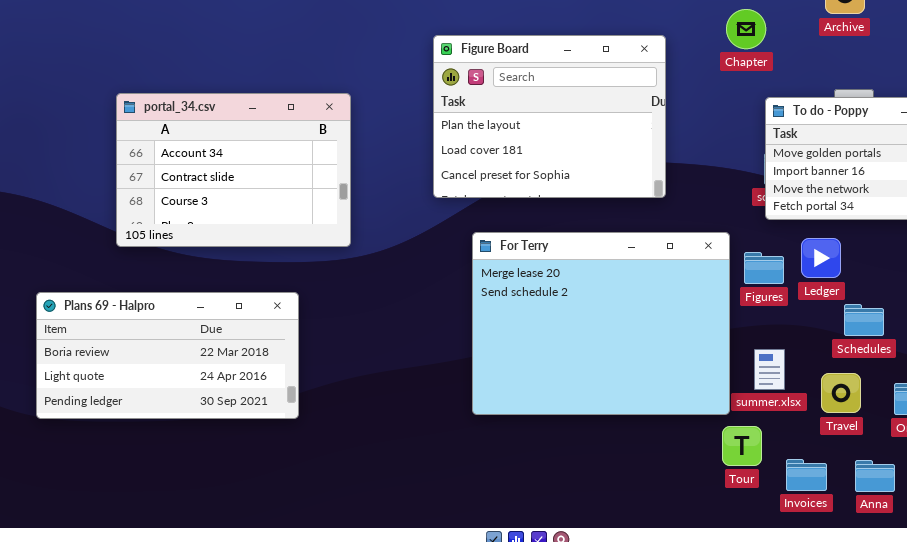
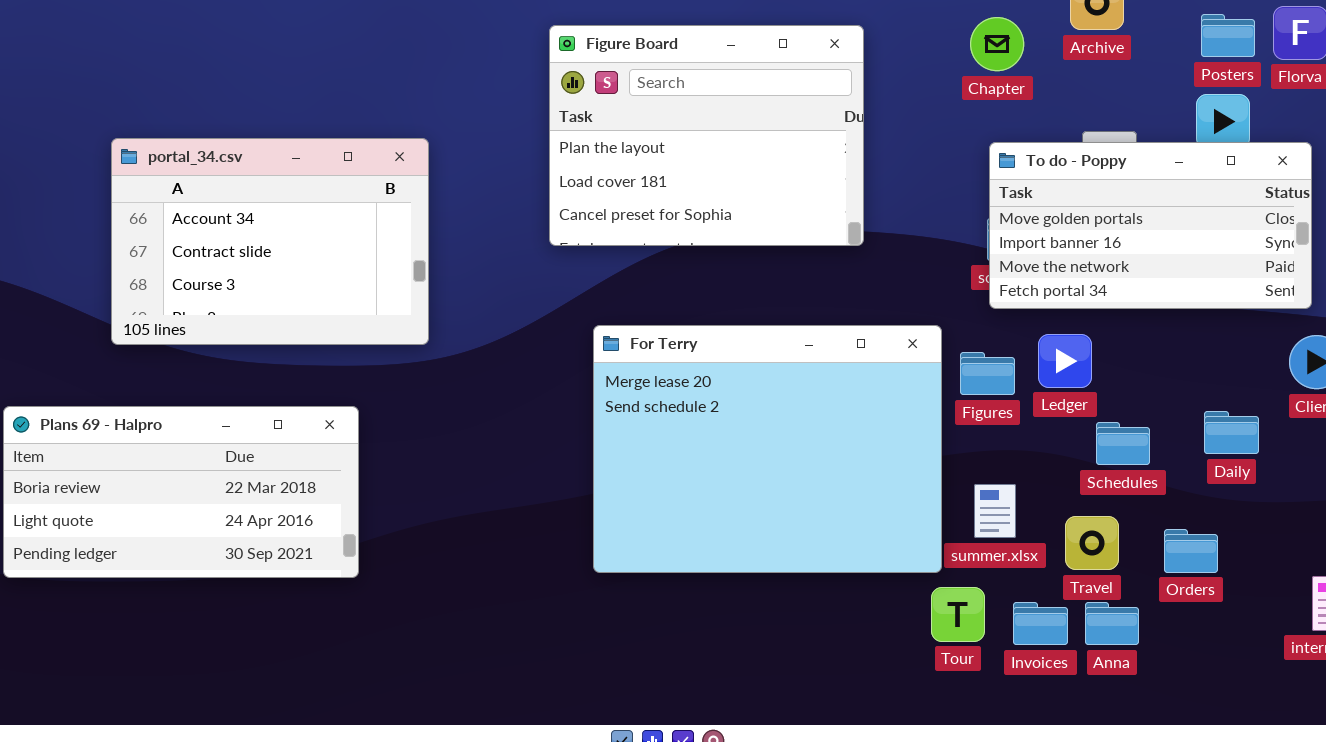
Chapter: [726,9,766,49] -> [970,17,1024,71], moved
Figure Board: [433,35,666,198] -> [549,25,864,246], moved
Invoices: [786,459,827,491] -> [1013,602,1068,645], moved
Anna: [855,460,895,492] -> [1085,602,1139,645], moved

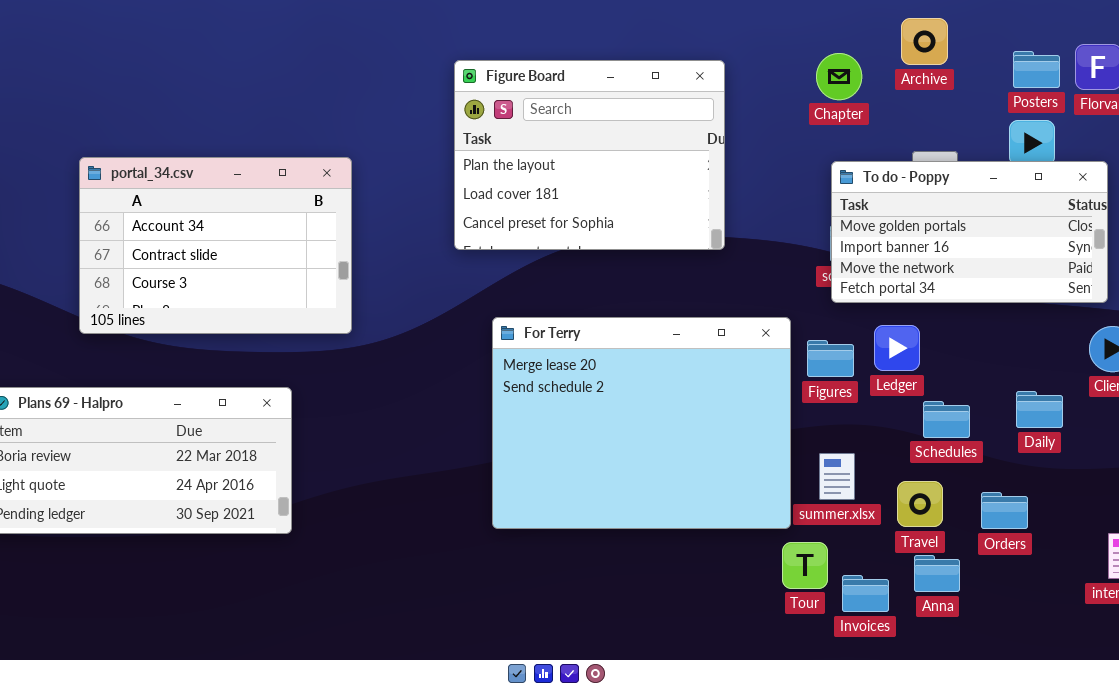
Invoices: [1013,602,1068,645] -> [842,575,889,612], moved

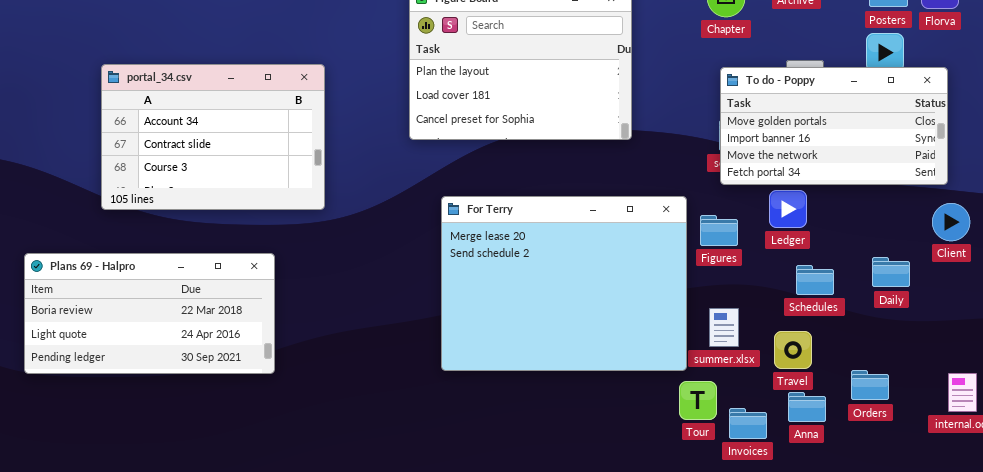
Ledger: [874,325,920,371] -> [769,190,807,228], moved
Orders: [981,492,1028,529] -> [851,370,889,400], moved

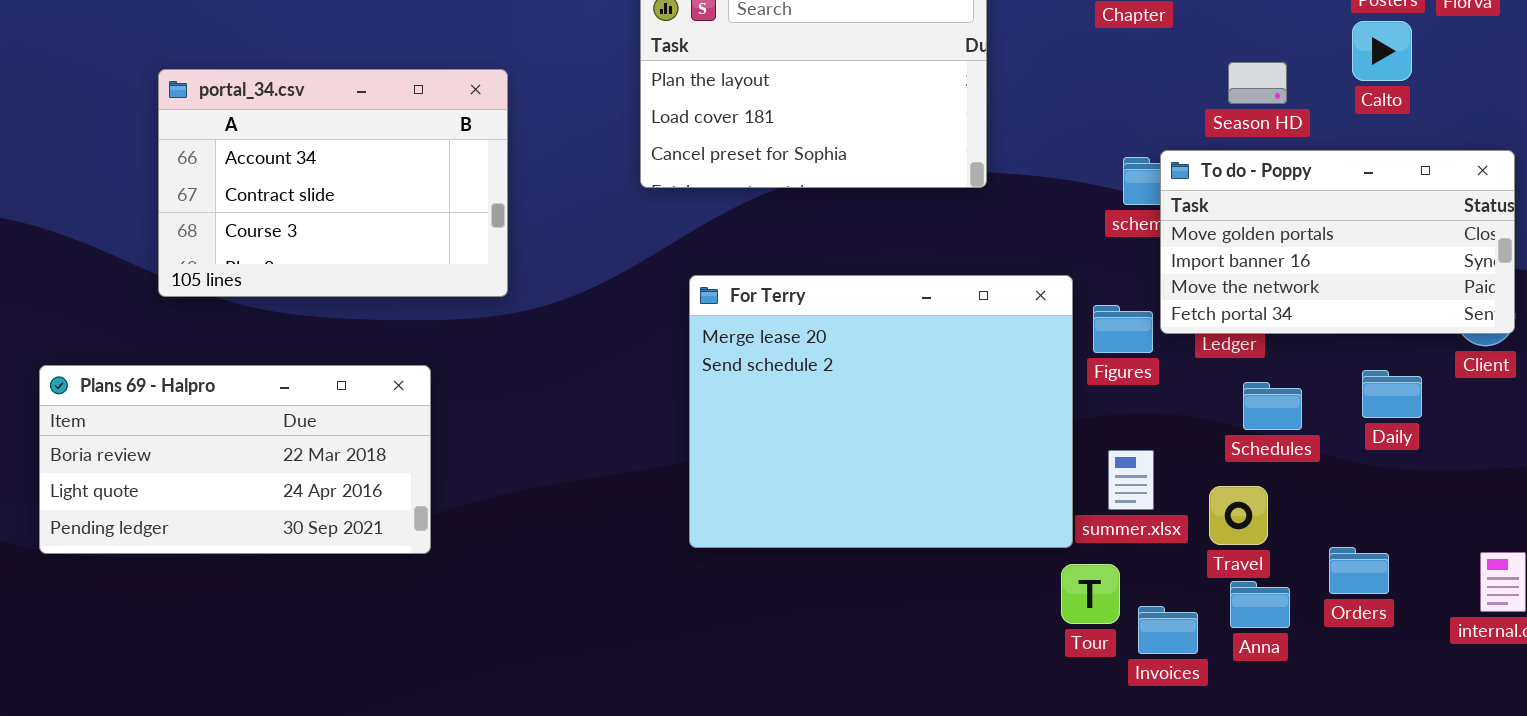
To do - Poppy: [720,67,948,185] -> [1160,150,1515,334], moved

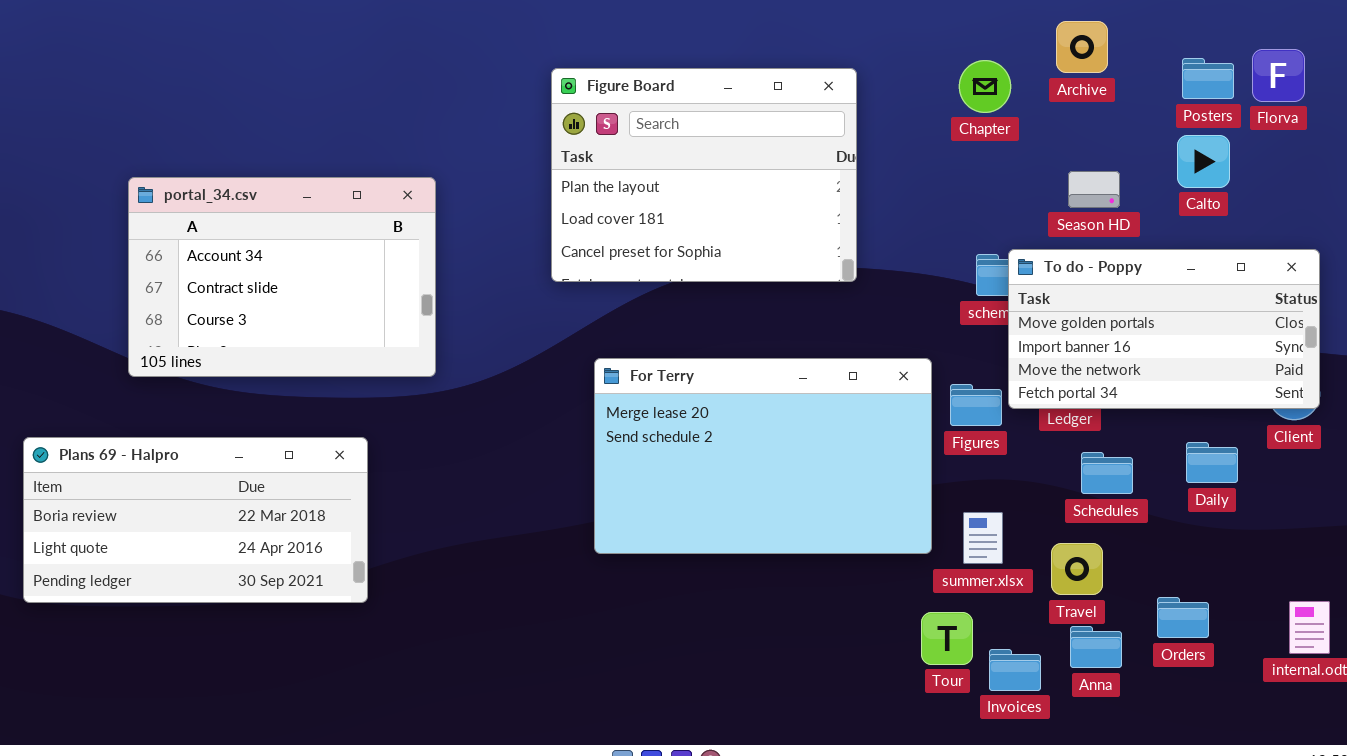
For Terry: [689,275,1073,548] -> [594,358,932,554], resized

